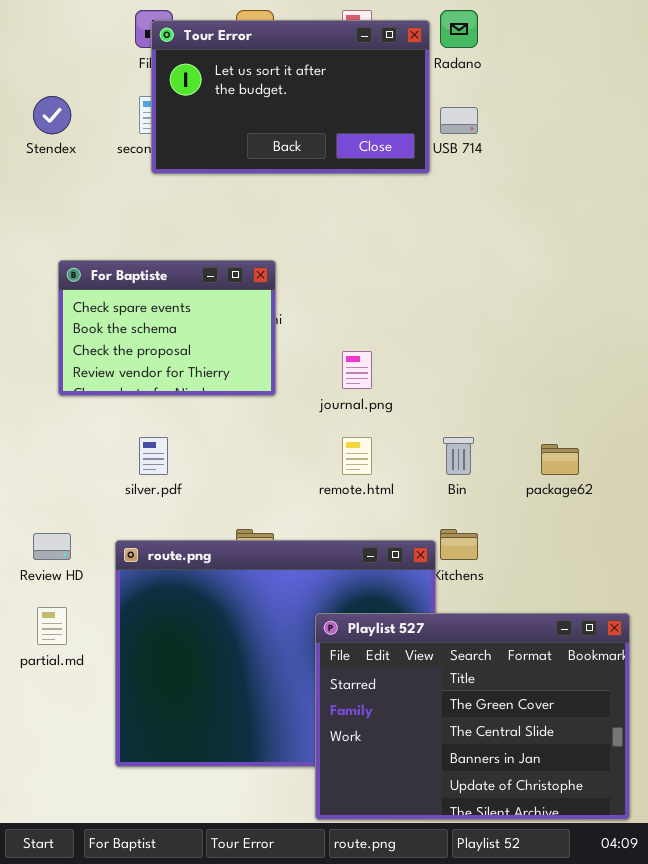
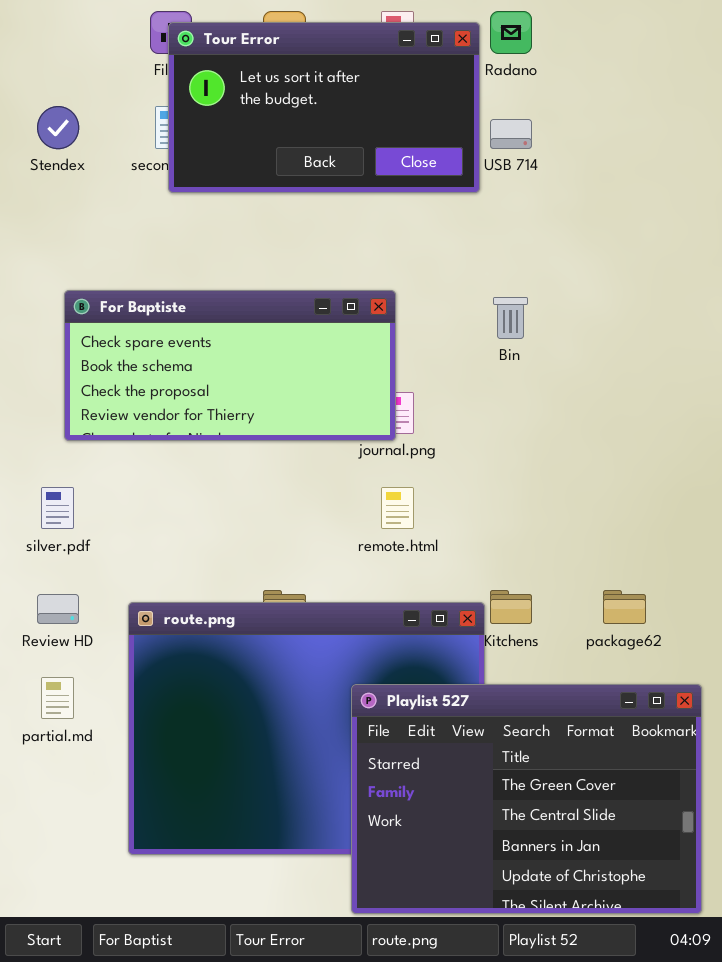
For Baptiste: [58,260,276,396] -> [64,290,396,441], resized
silver.pdf: [139,437,168,475] -> [41,487,74,529], moved
Bin: [443,437,474,475] -> [493,297,528,339], moved
package62: [541,444,579,475] -> [603,590,646,624], moved

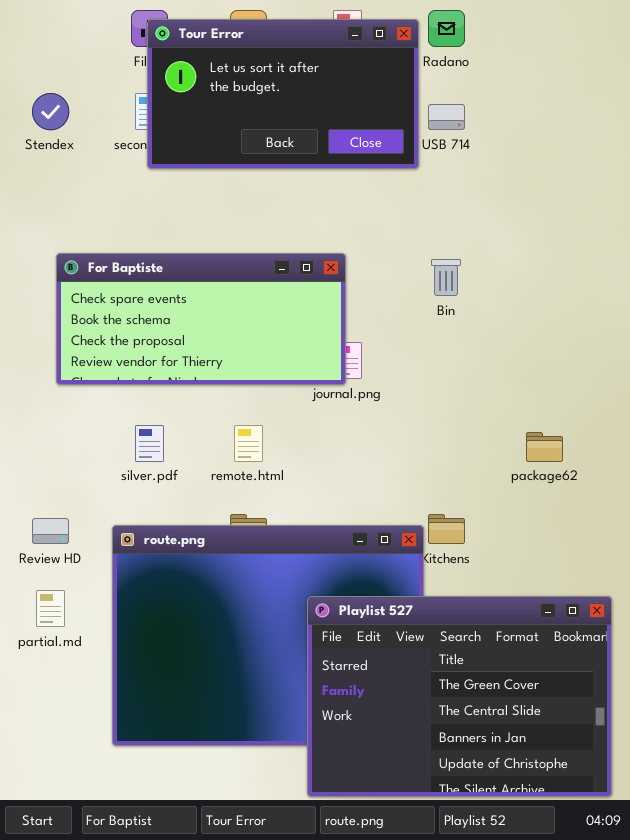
silver.pdf: [41,487,74,529] -> [135,425,164,462], moved
remote.html: [381,487,414,529] -> [234,425,263,462], moved
package62: [603,590,646,624] -> [526,432,563,462], moved

